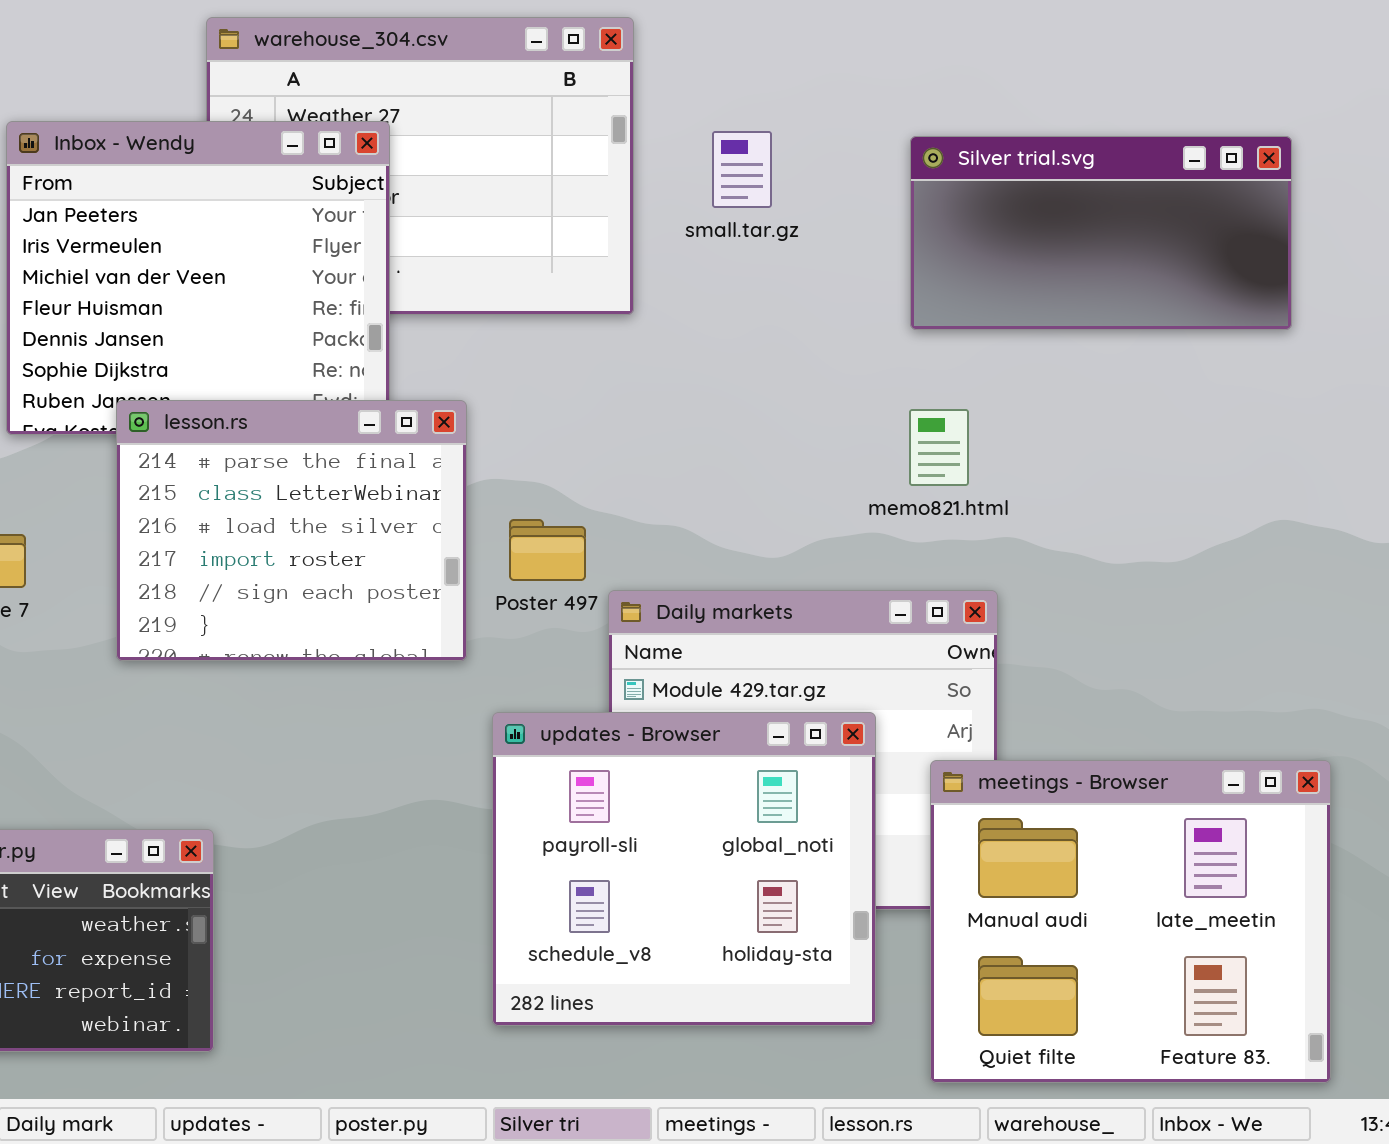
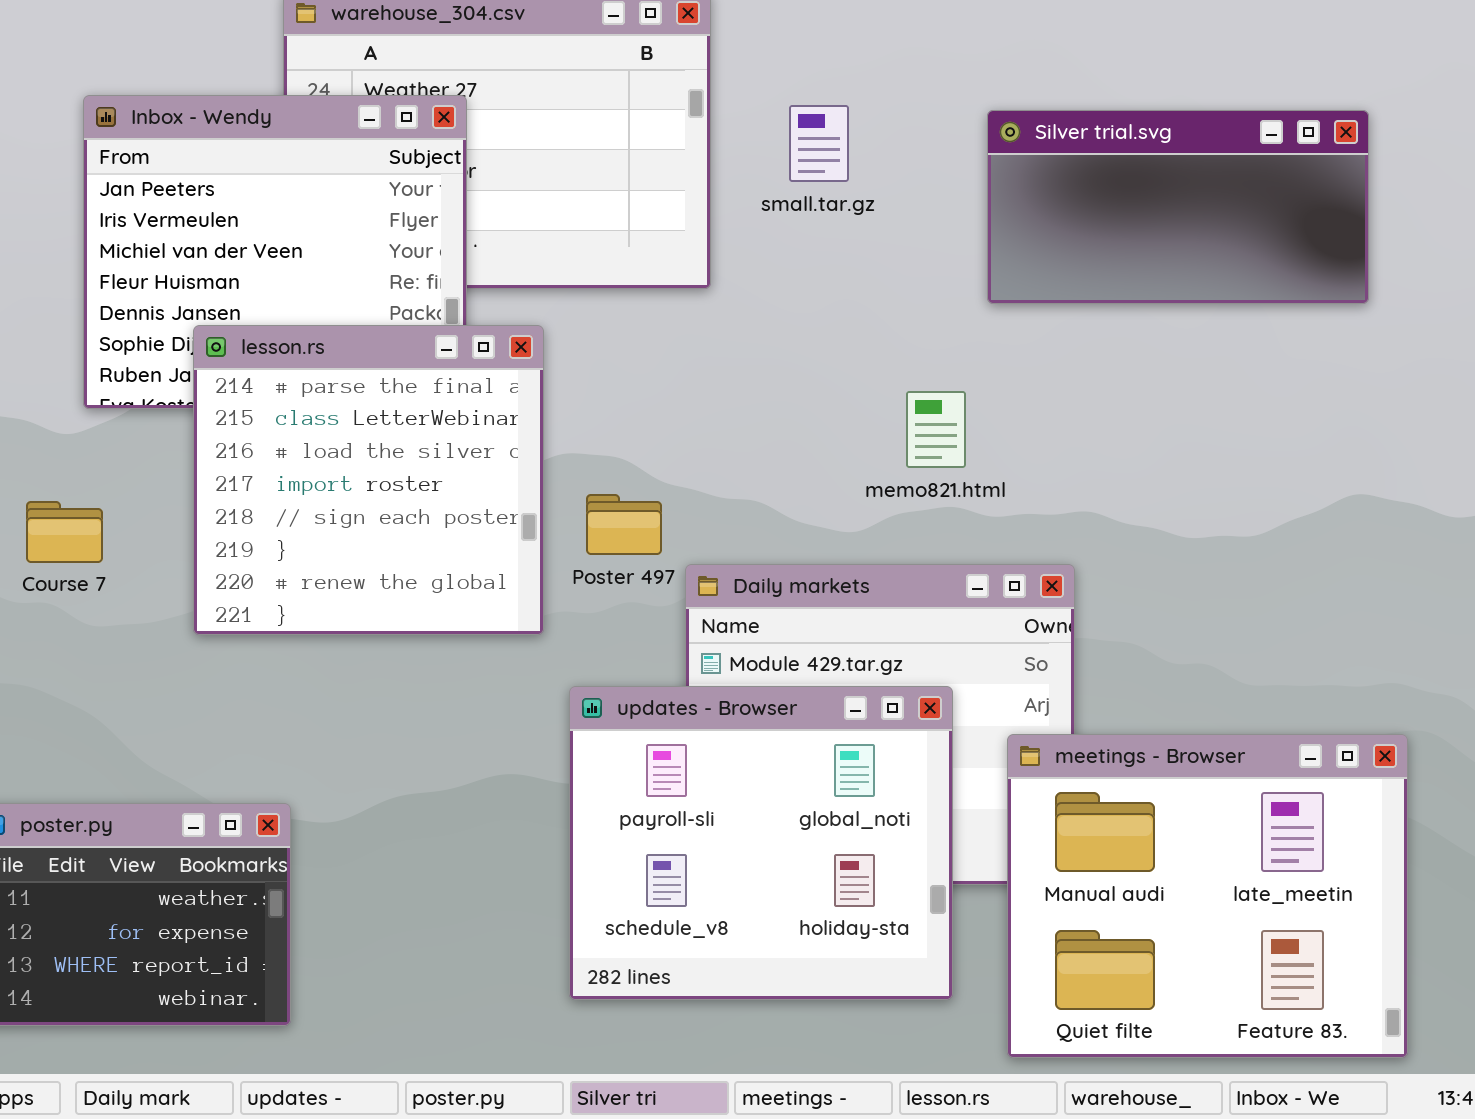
lesson.rs: [116,400,467,661] -> [193,325,544,635], resized
memo821.html: [909,409,969,486] -> [906,391,966,468], moved

